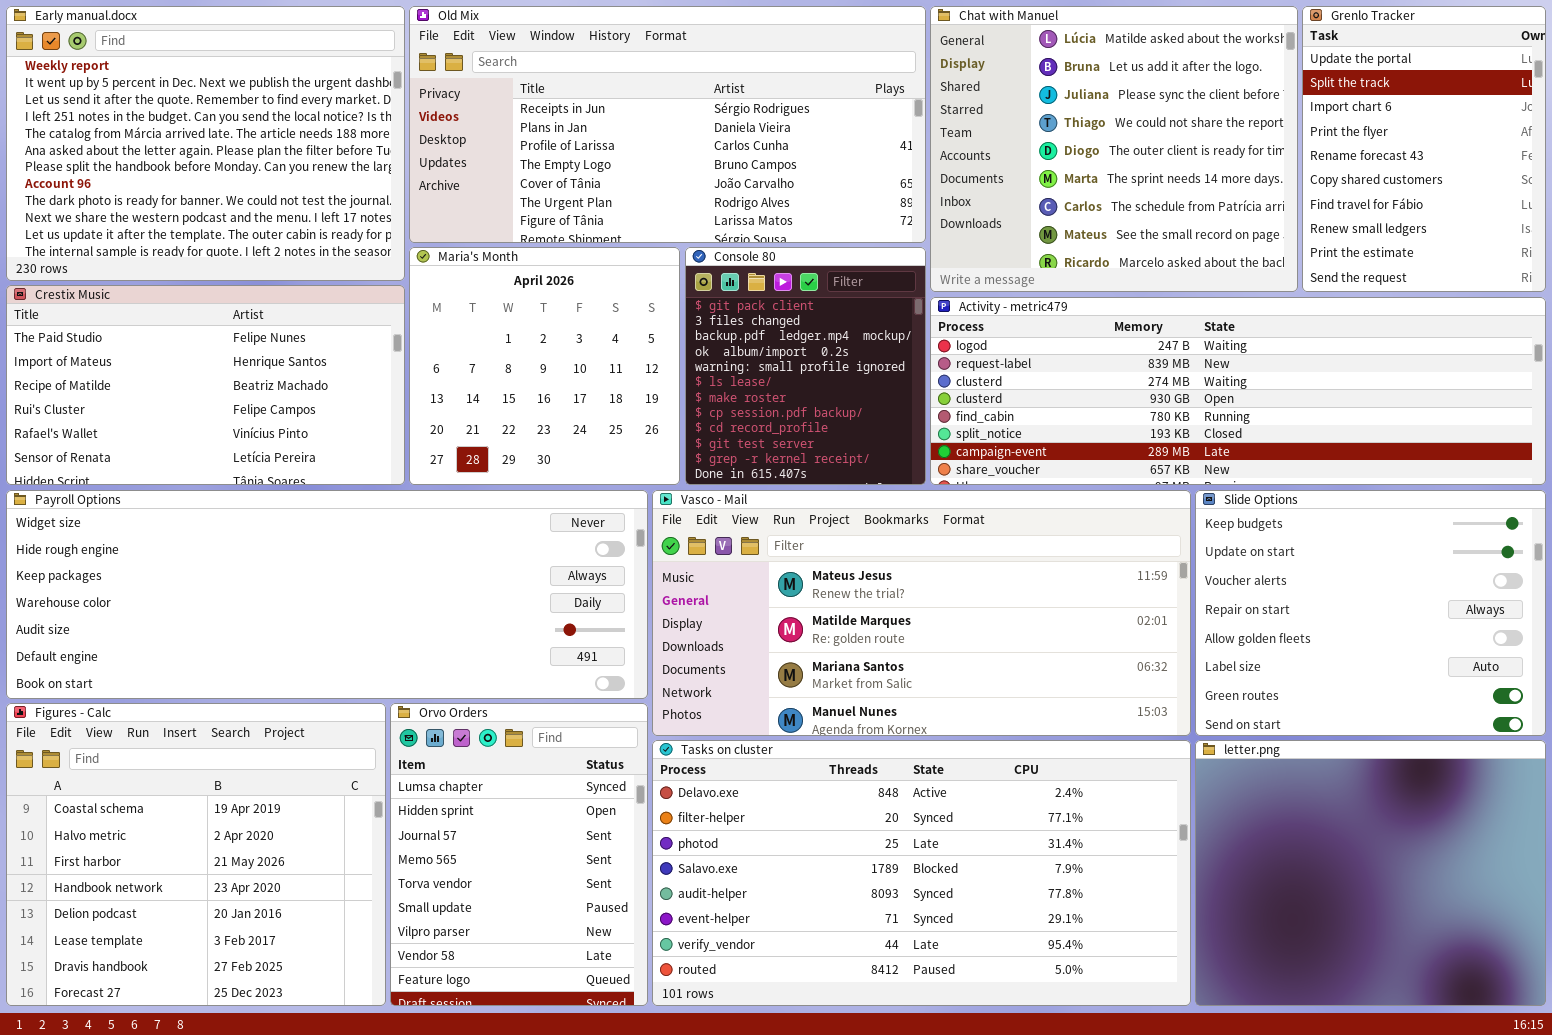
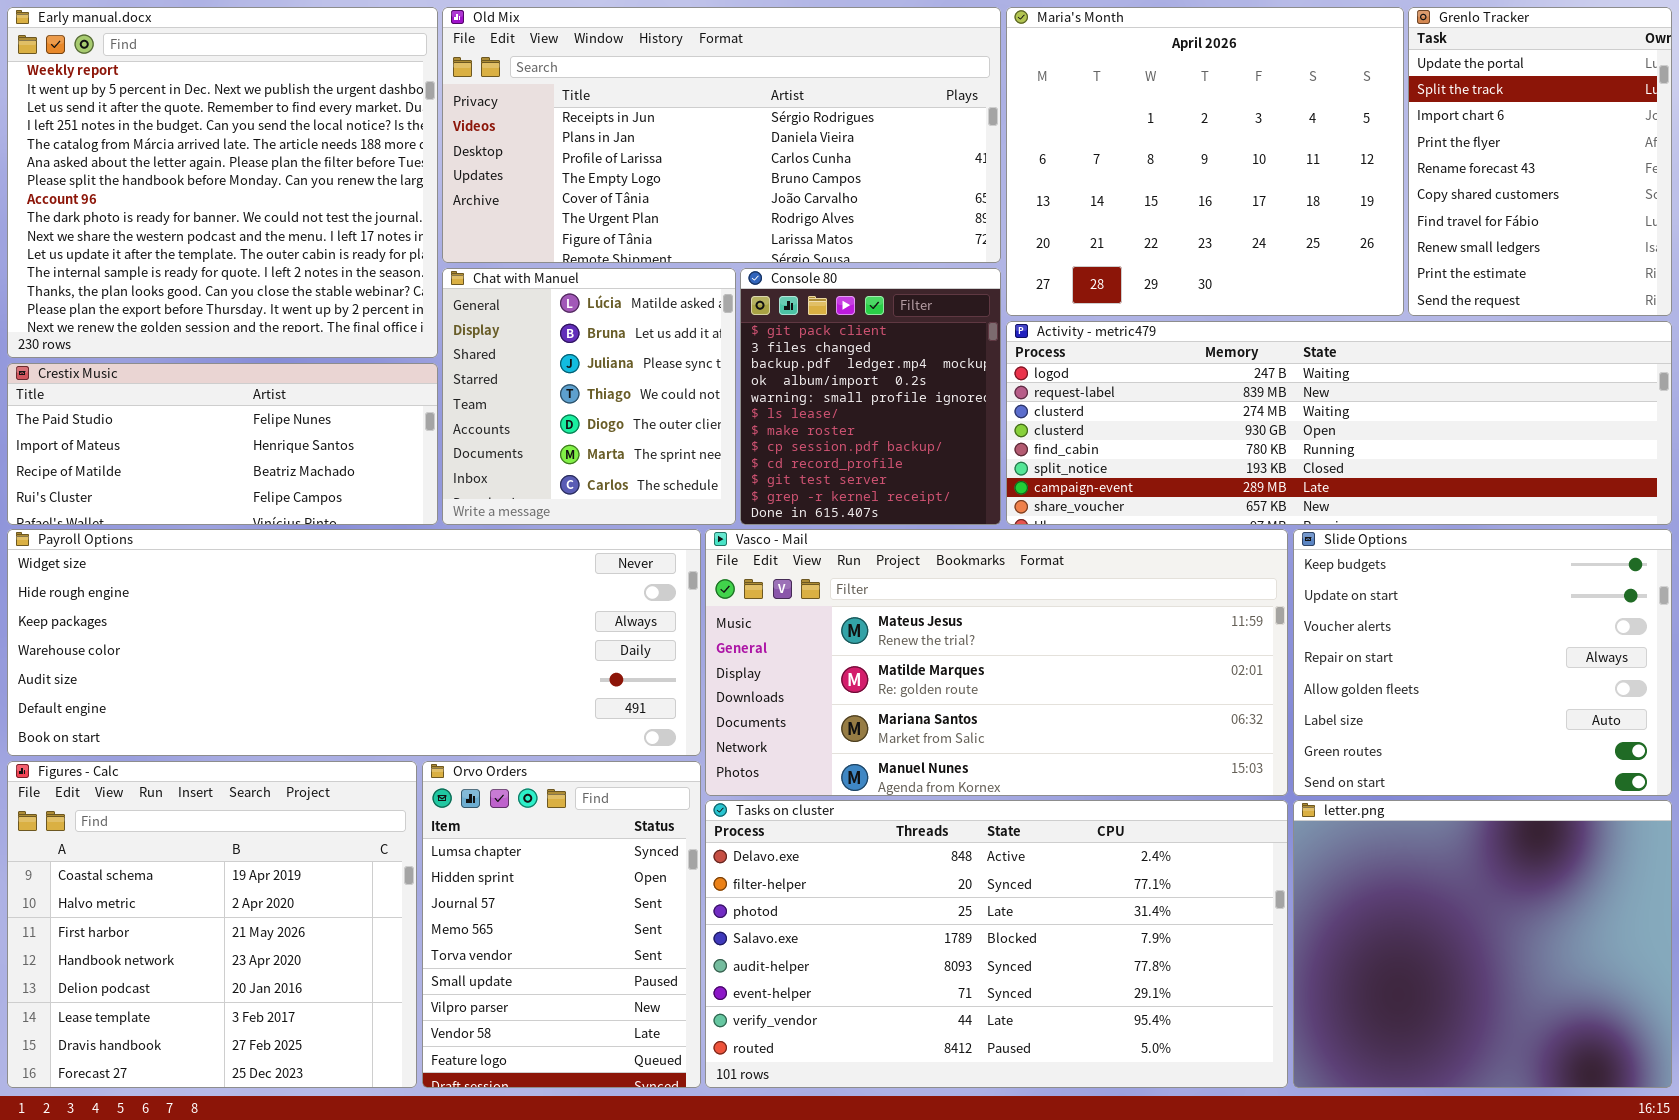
Early manual.docx: [6,6,405,281] -> [7,7,438,358], resized
Chat with Manuel: [930,6,1298,292] -> [442,268,736,525], moved, resized
Maria's Month: [409,247,680,485] -> [1006,7,1404,316], moved, resized
Crestix Music: [6,285,405,485] -> [7,363,438,525], resized

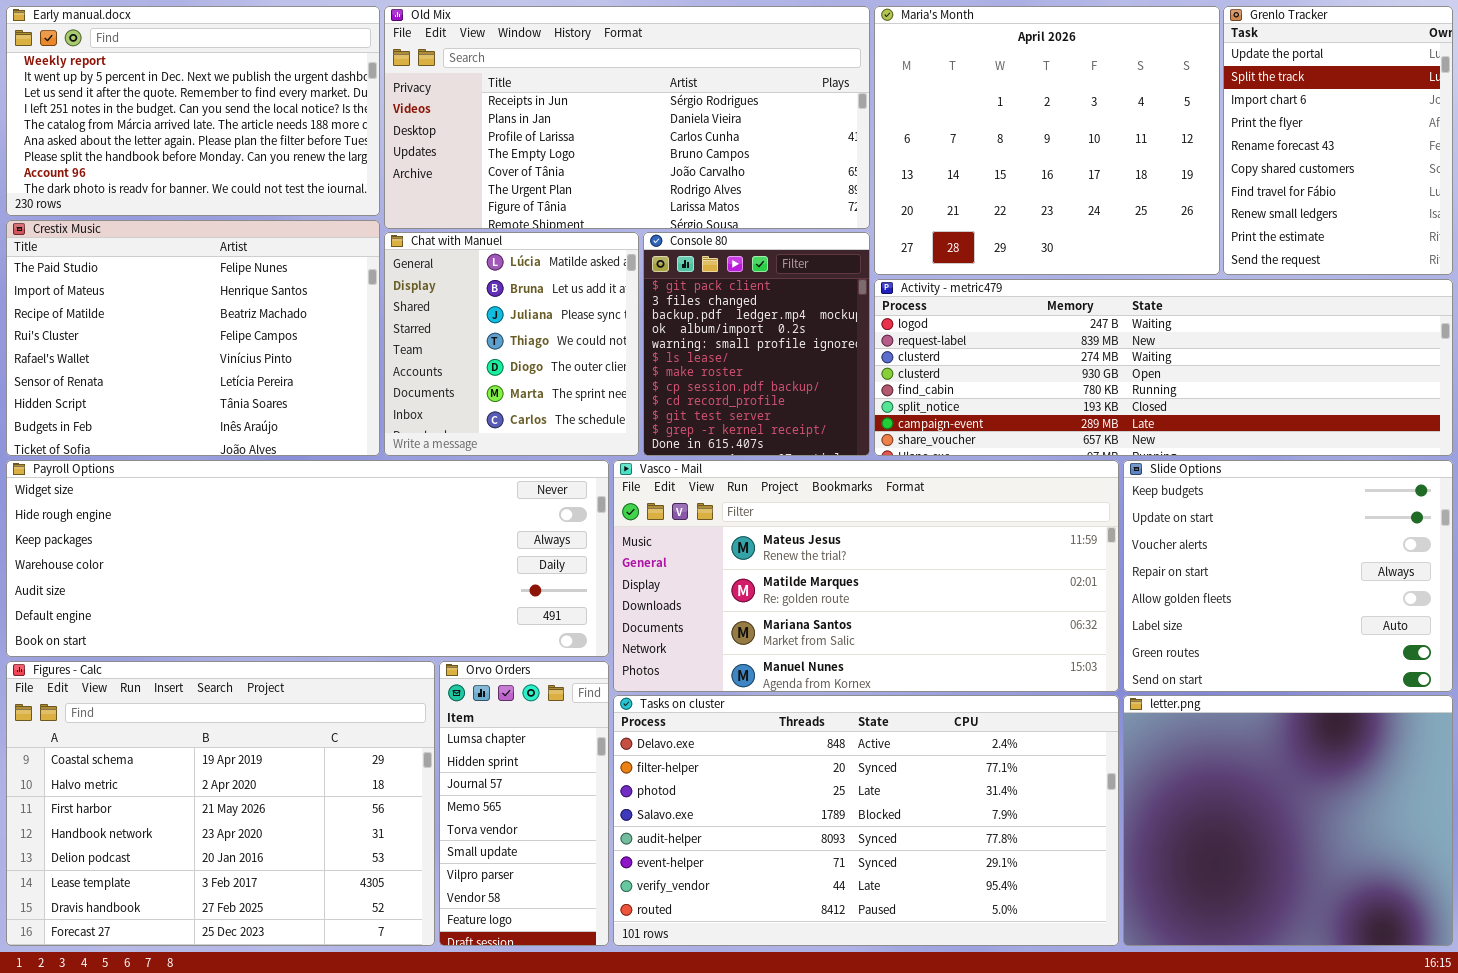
Early manual.docx: [7,7,438,358] -> [6,6,380,216], resized
Crestix Music: [7,363,438,525] -> [6,220,380,456], resized
Figures - Calc: [7,761,417,1088] -> [6,661,435,946], resized
Orvo Orders: [422,761,701,1088] -> [439,661,609,946], resized

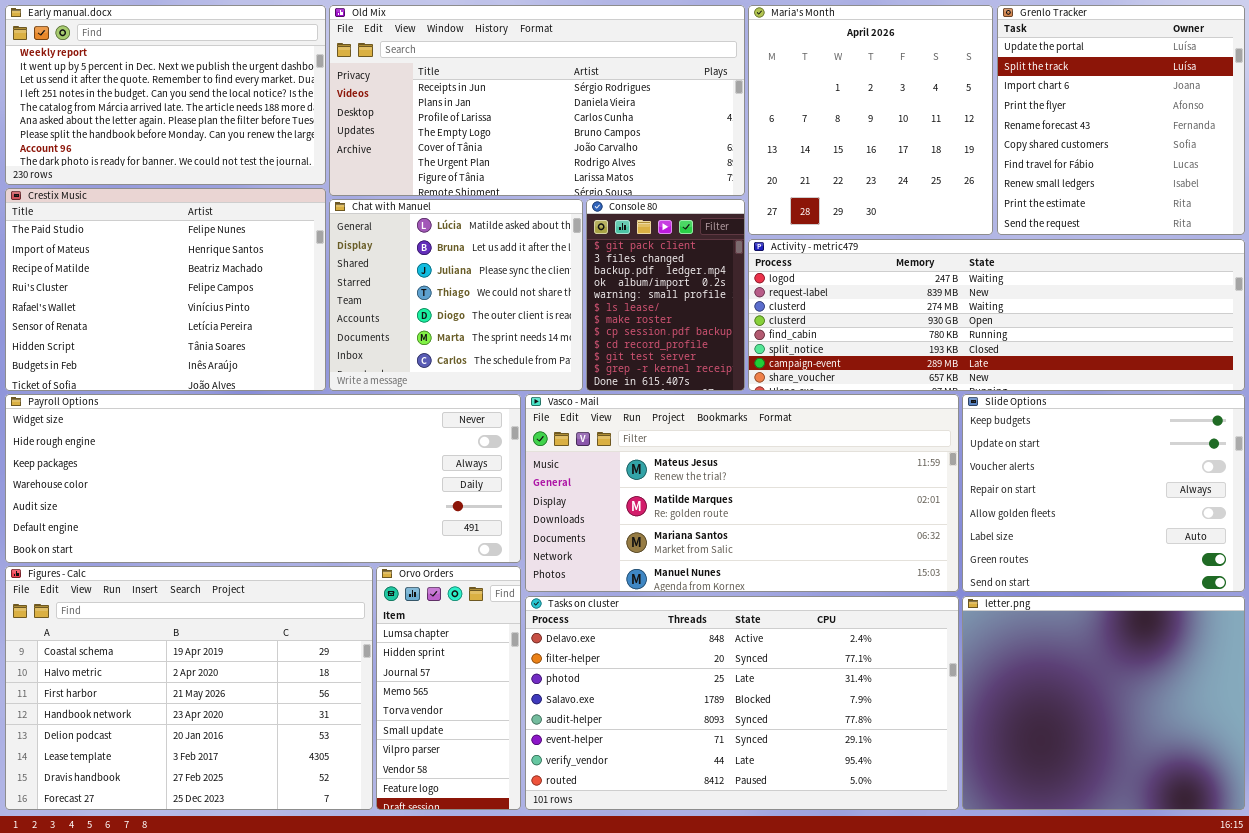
Maria's Month: [874,6,1220,275] -> [748,5,993,235], resized
Grenlo Tracker: [1223,6,1453,275] -> [997,5,1245,235], resized
Chat with Manuel: [384,232,639,456] -> [329,199,583,391], resized
Console 80: [643,232,870,456] -> [586,199,745,391], resized

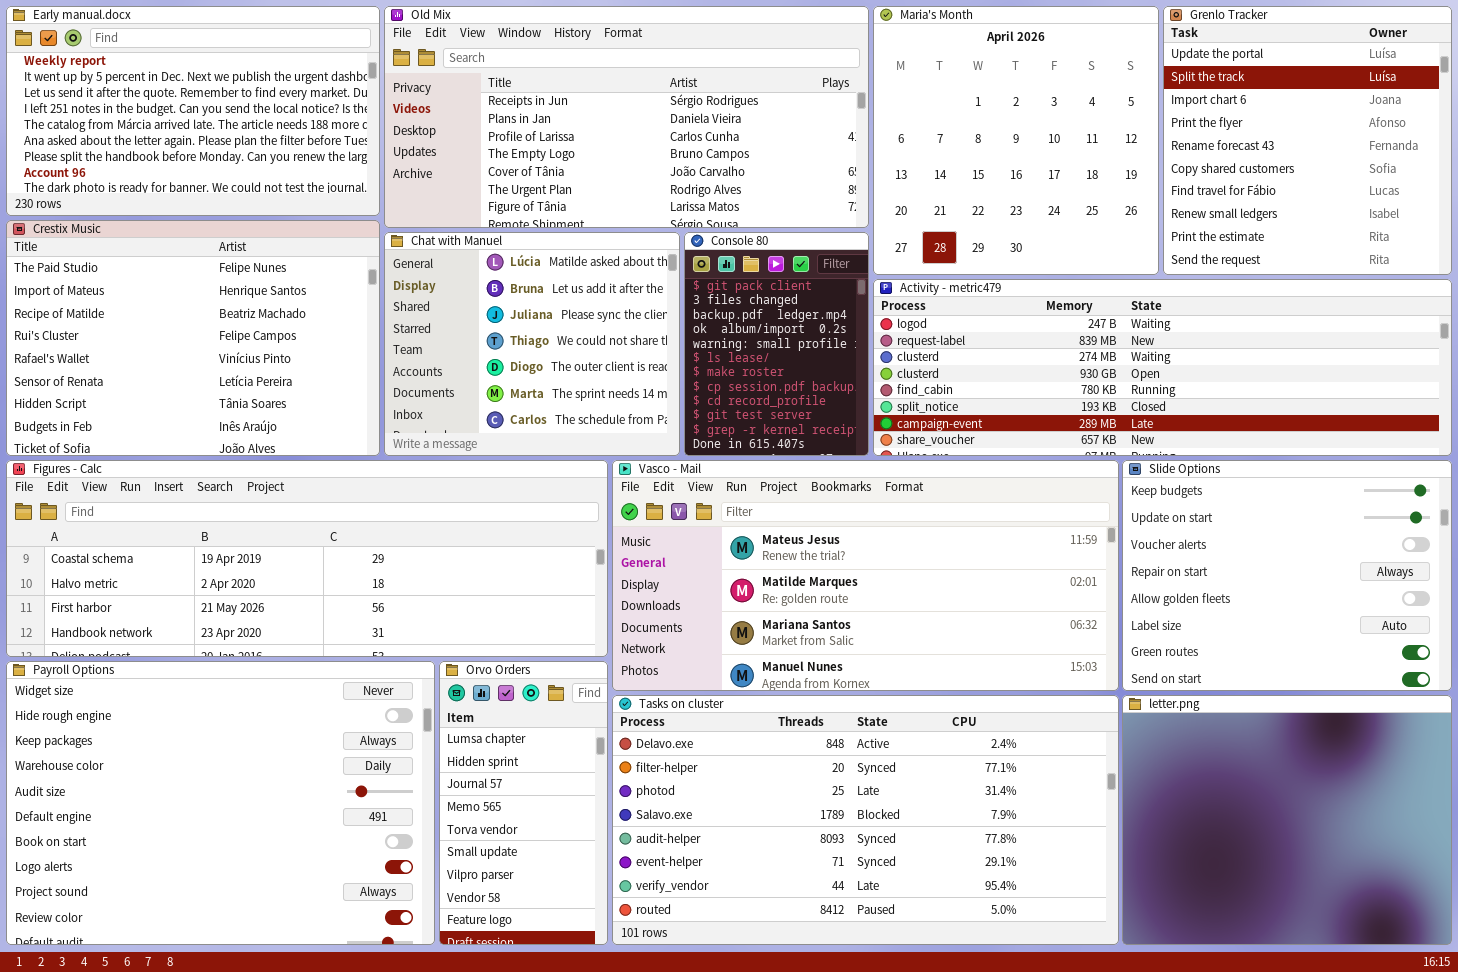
Payroll Options: [5,394,521,563] -> [6,661,435,945], moved, resized
Figures - Calc: [5,566,373,810] -> [6,460,608,657], moved, resized

